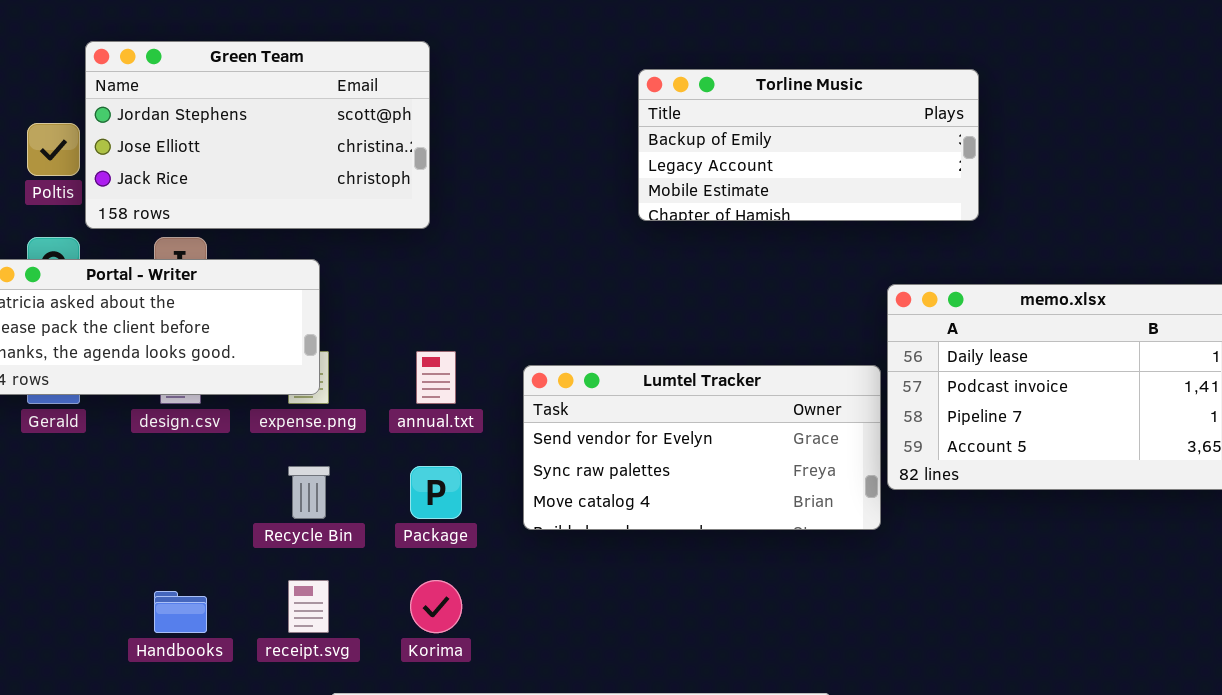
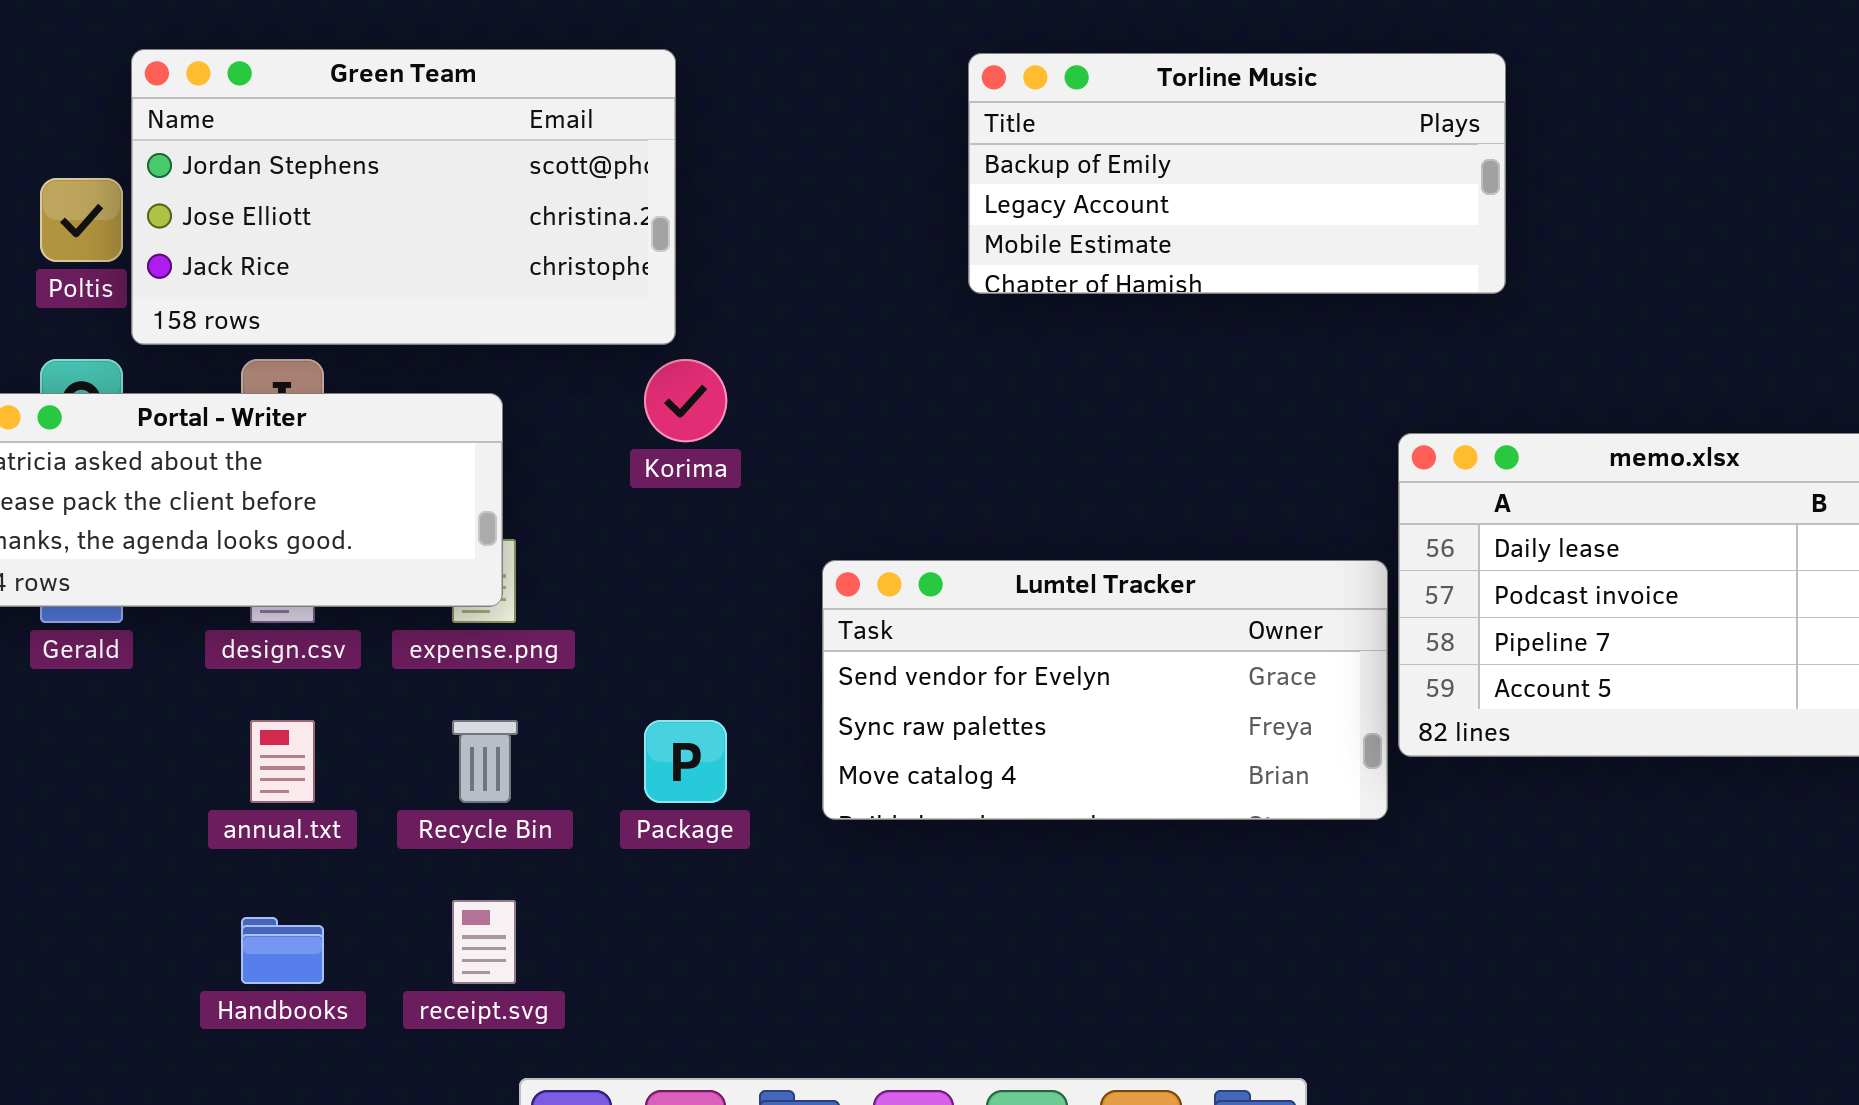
Torline Music: [638,69,979,221] -> [968,53,1506,294], moved
annual.txt: [416,351,456,404] -> [250,720,315,803], moved
Korima: [410,580,462,633] -> [644,359,727,442], moved

